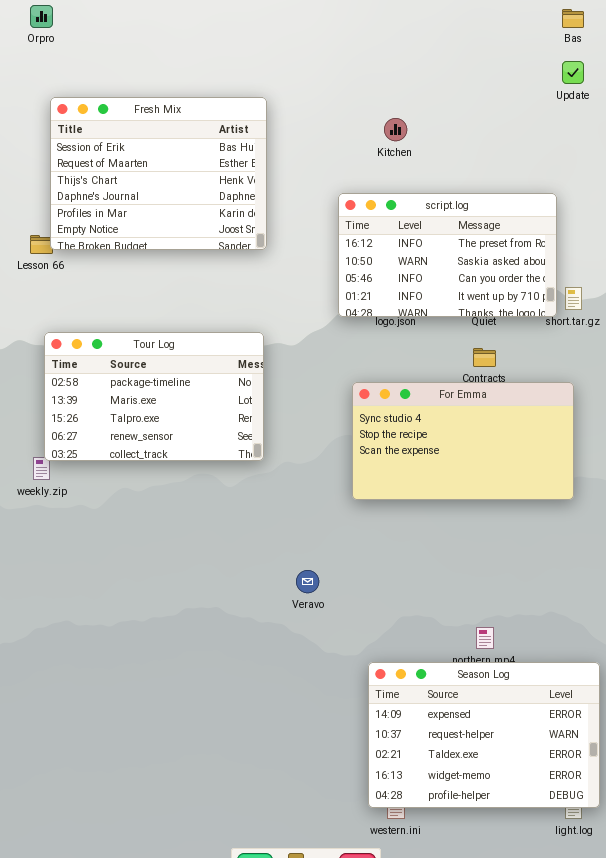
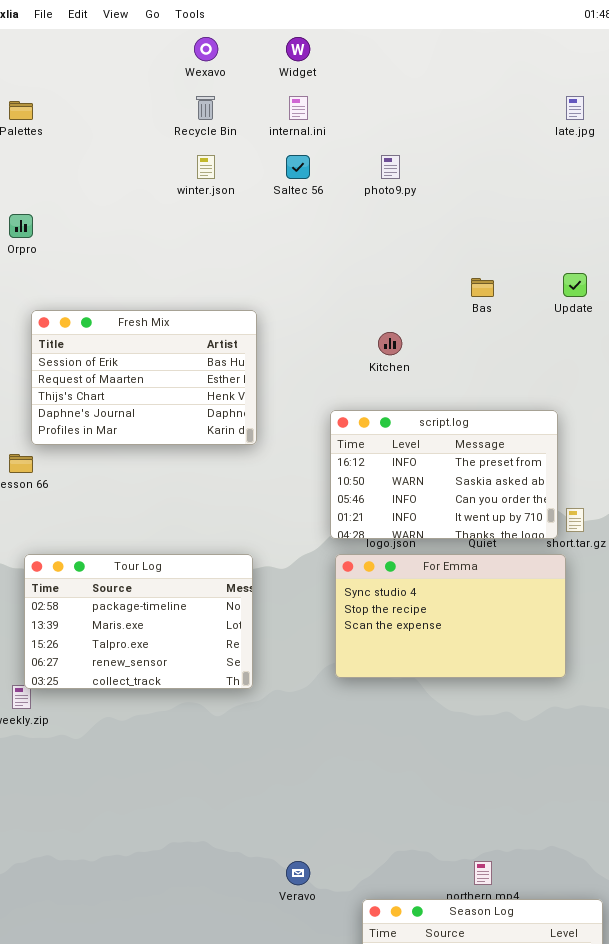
Bas: [562,9,584,28] -> [471,278,494,297], moved
Fresh Mix: [50,97,267,250] -> [31,310,257,445], resized
For Emma: [352,382,574,500] -> [335,554,566,678], moved
Veravo: [296,570,319,593] -> [286,861,310,885], moved

